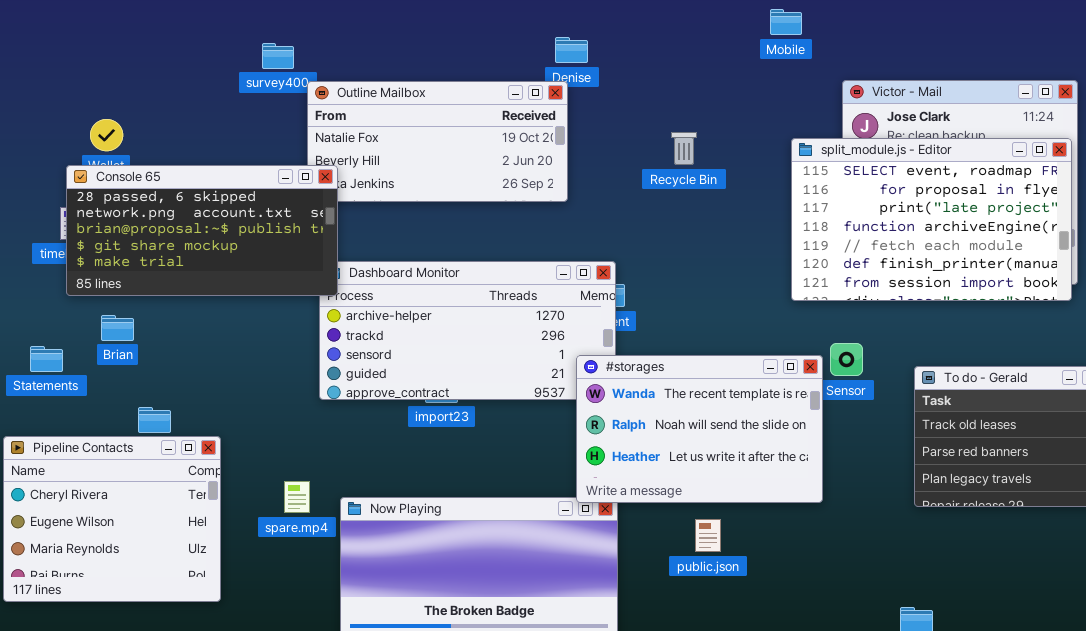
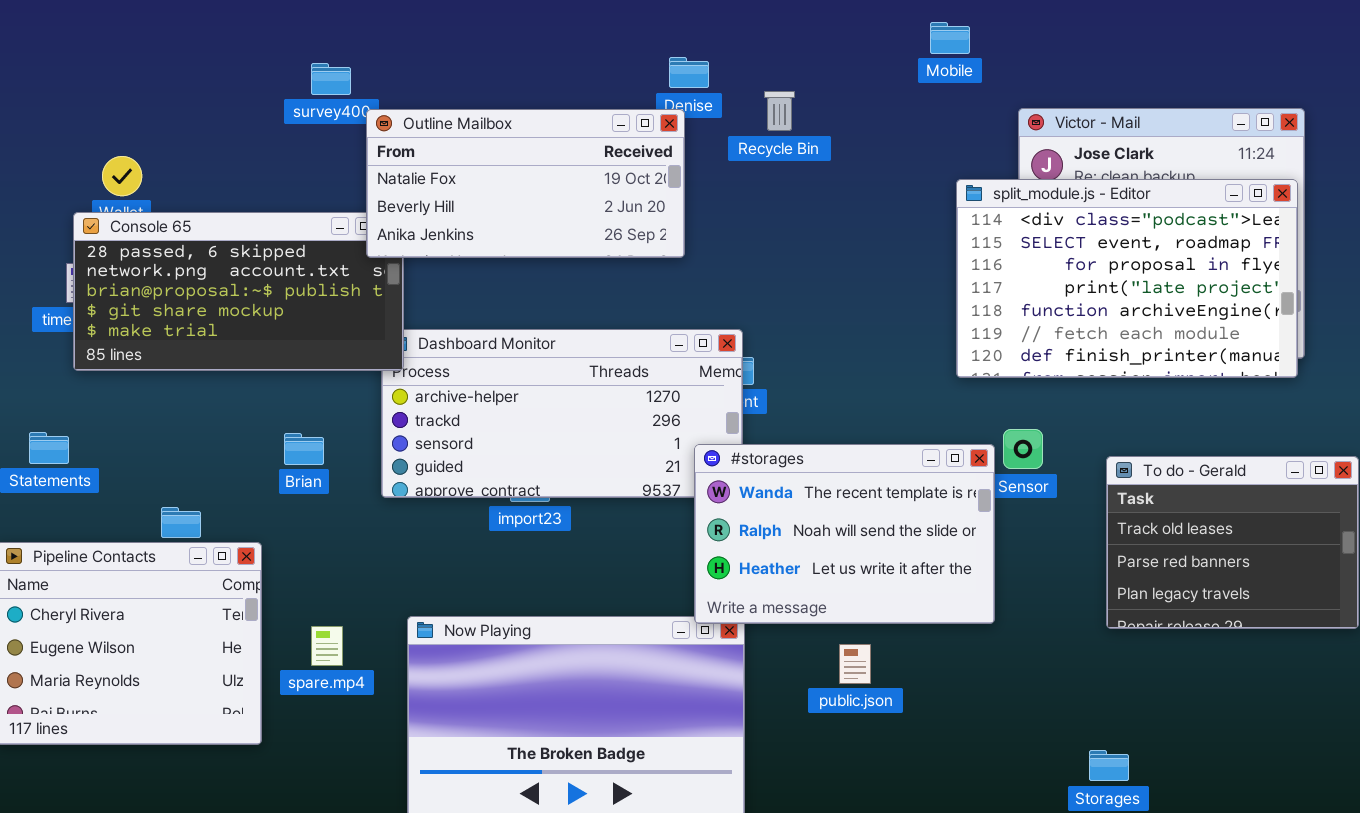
Outline Mailbox: [307,81,568,202] -> [366,109,685,258], raised
Recycle Bin: [671,132,697,165] -> [764,91,795,131], moved
split_module.js - Editor: [791,138,1072,301] -> [956,179,1298,378], scrolled up 1 row
Brian: [101,315,134,341] -> [284,433,324,465], moved
spare.mp4: [284,481,310,513] -> [311,626,343,666], moved

